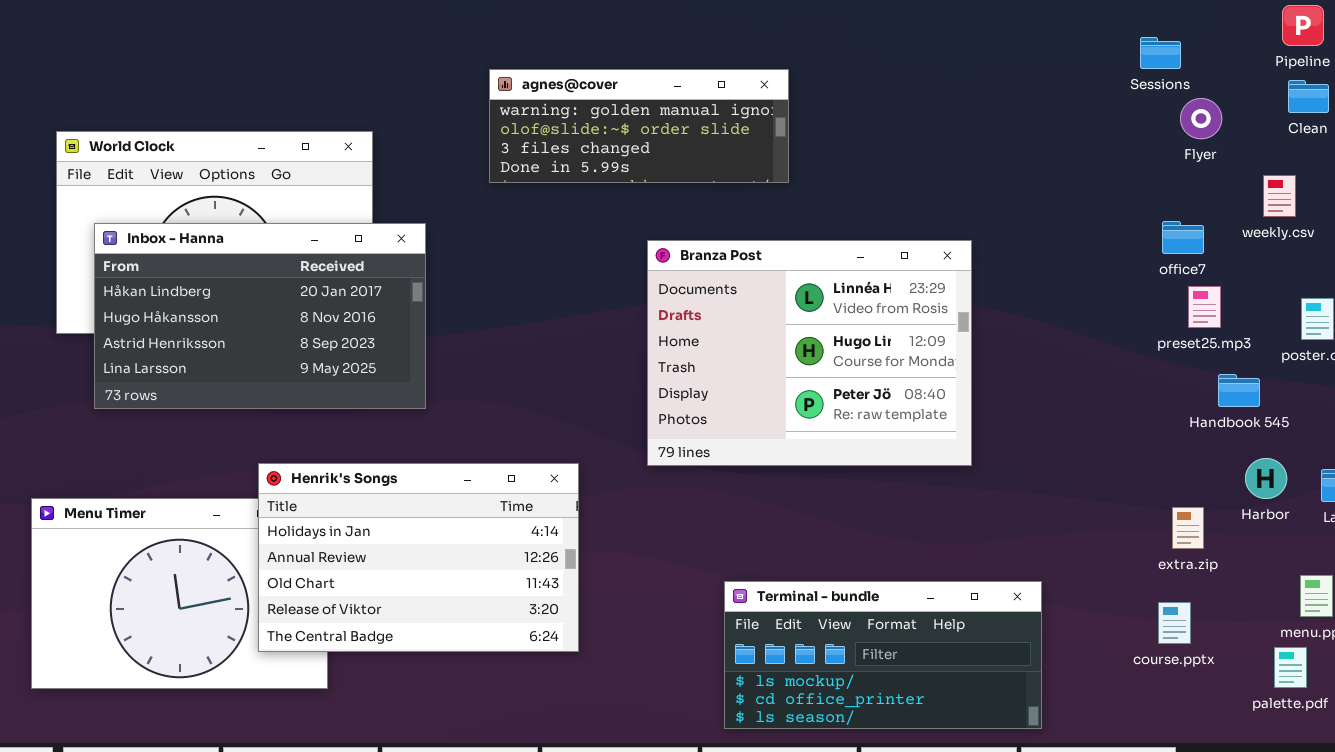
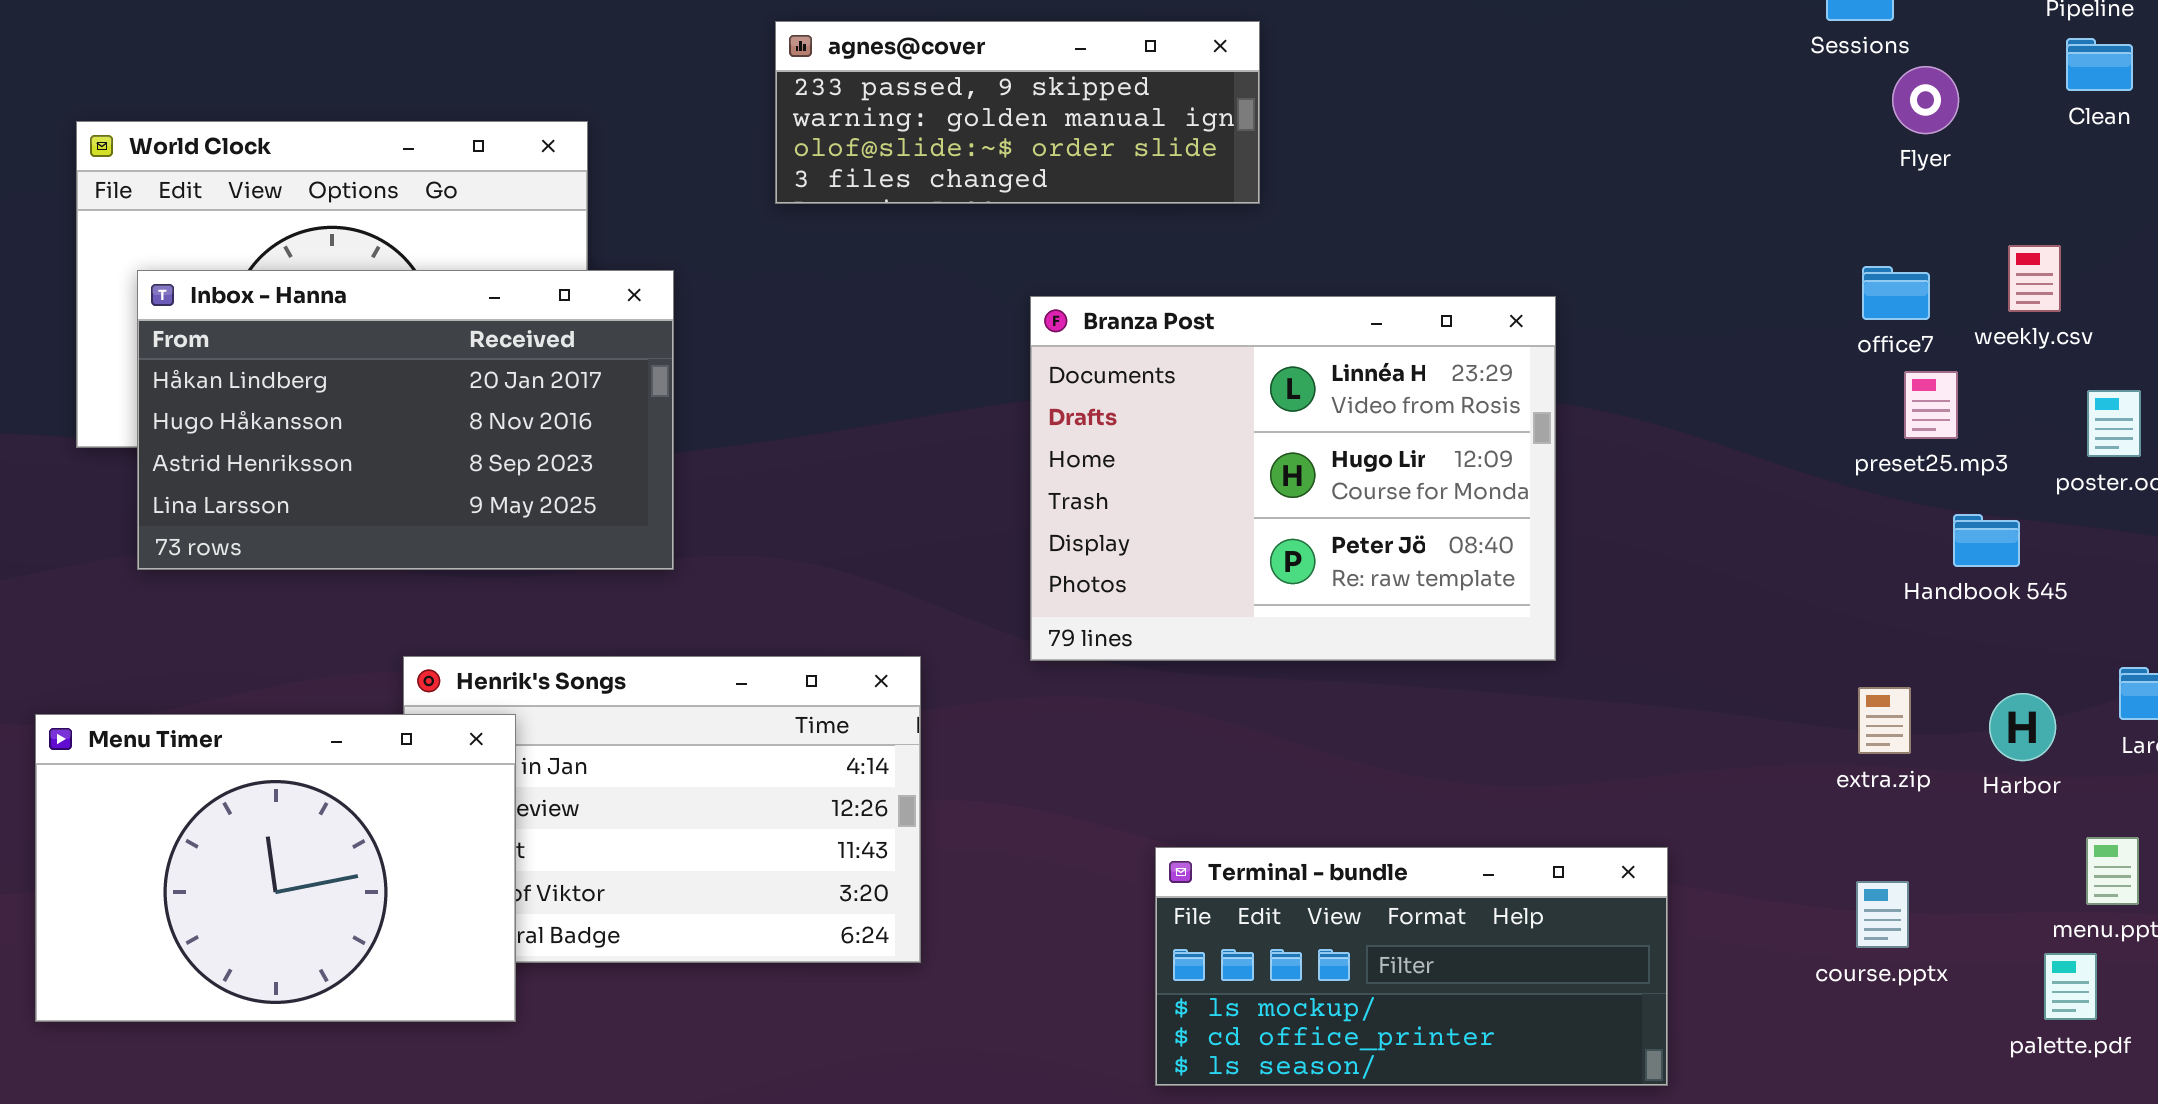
agnes@cover: [489,69,789,183] -> [775,21,1260,204], scrolled up 1 row
weekly.csv: [1263,175,1296,217] -> [2008,245,2061,312], moved
Harbor: [1245,458,1287,499] -> [1989,693,2056,761], moved
Menu Timer: [31,498,328,689] -> [35,714,516,1022], raised
extra.zip: [1172,507,1204,549] -> [1858,687,1911,754], moved

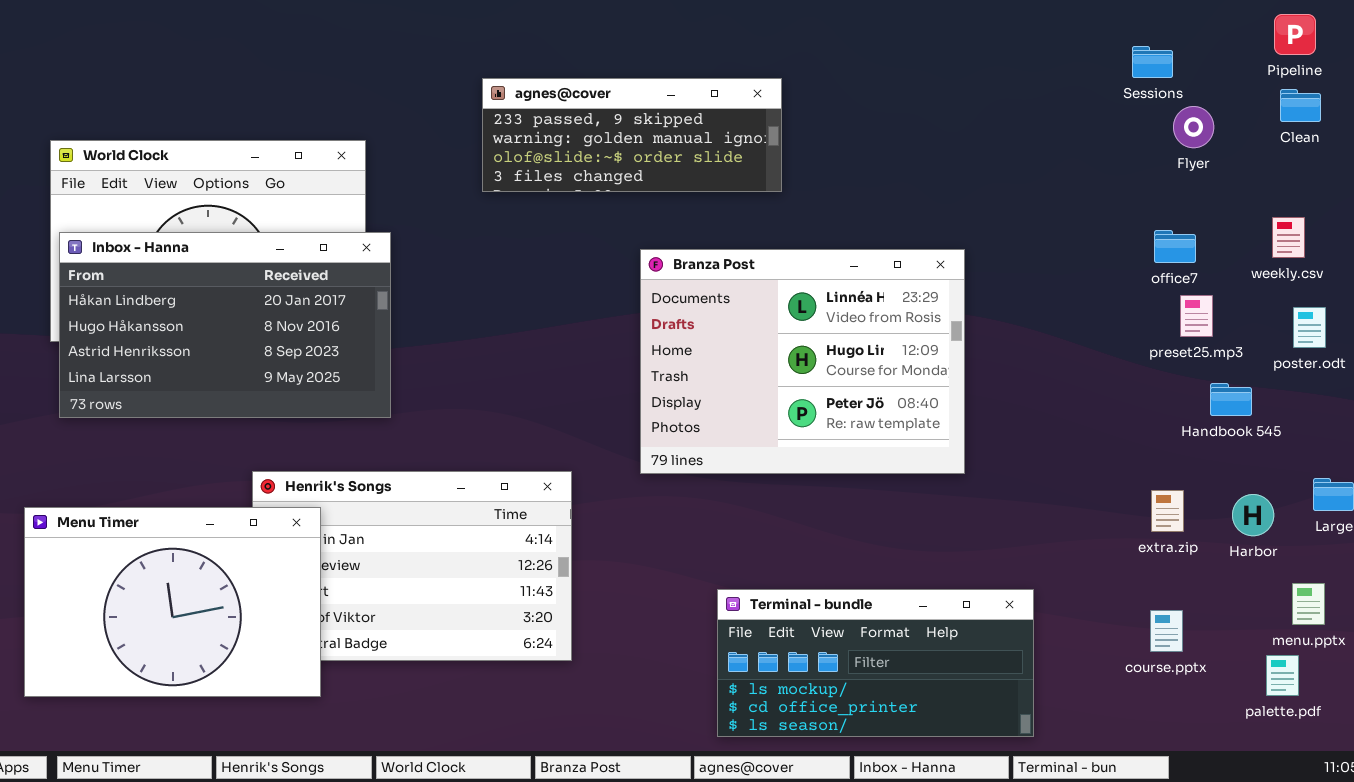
weekly.csv: [2008,245,2061,312] -> [1272,217,1305,258], moved
Inbox - Hanna: [137,270,674,570] -> [59,232,391,418], moved

